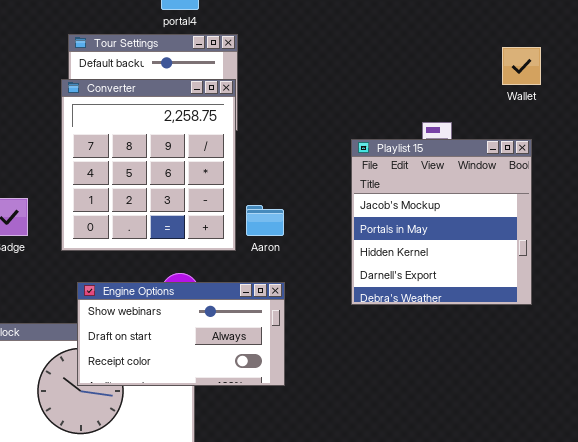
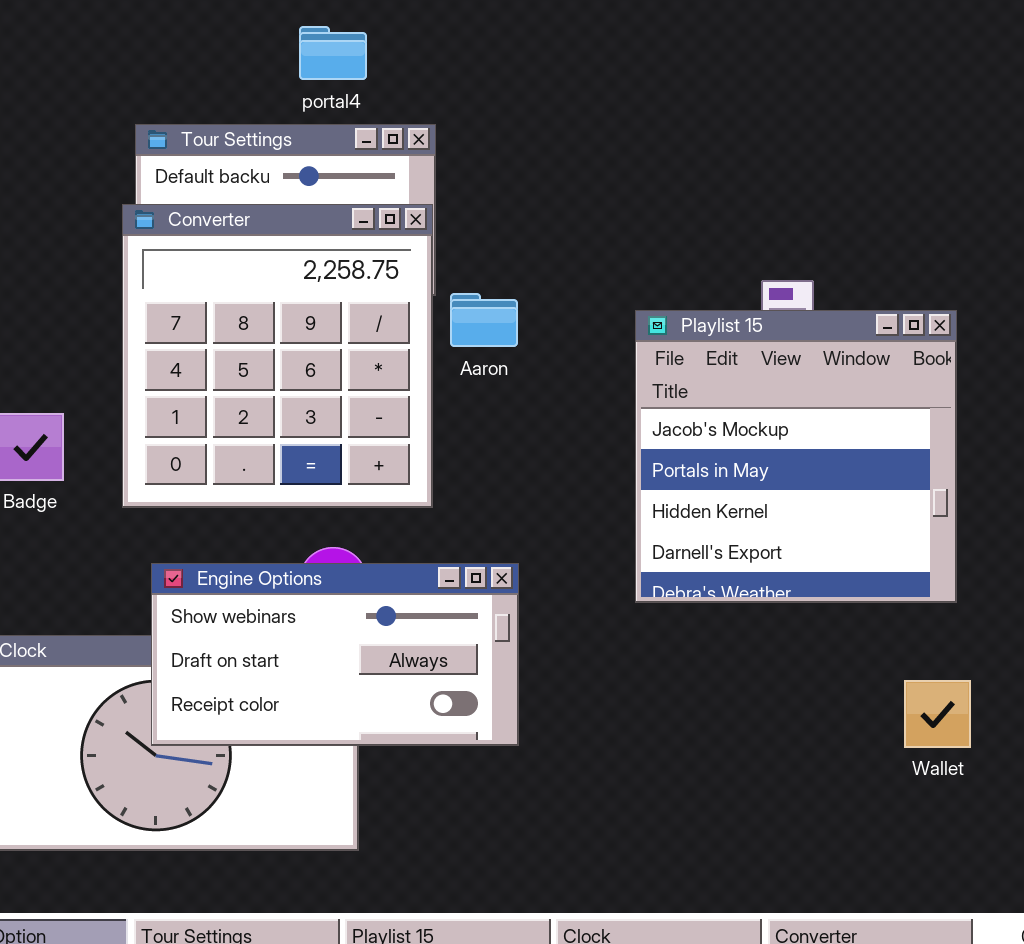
Wallet: [502,47,541,85] -> [904,680,971,748], moved
Aaron: [246,205,284,236] -> [450,293,518,347], moved

